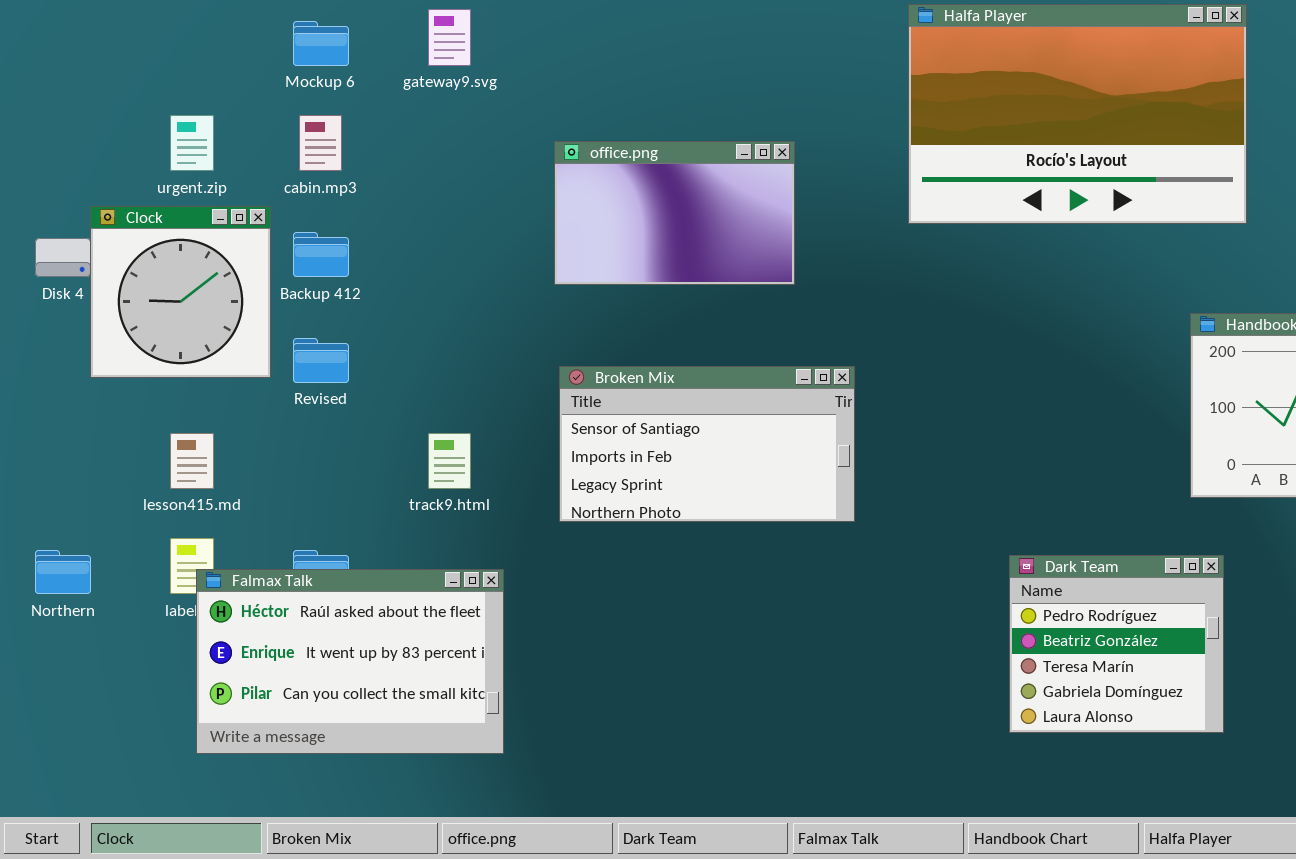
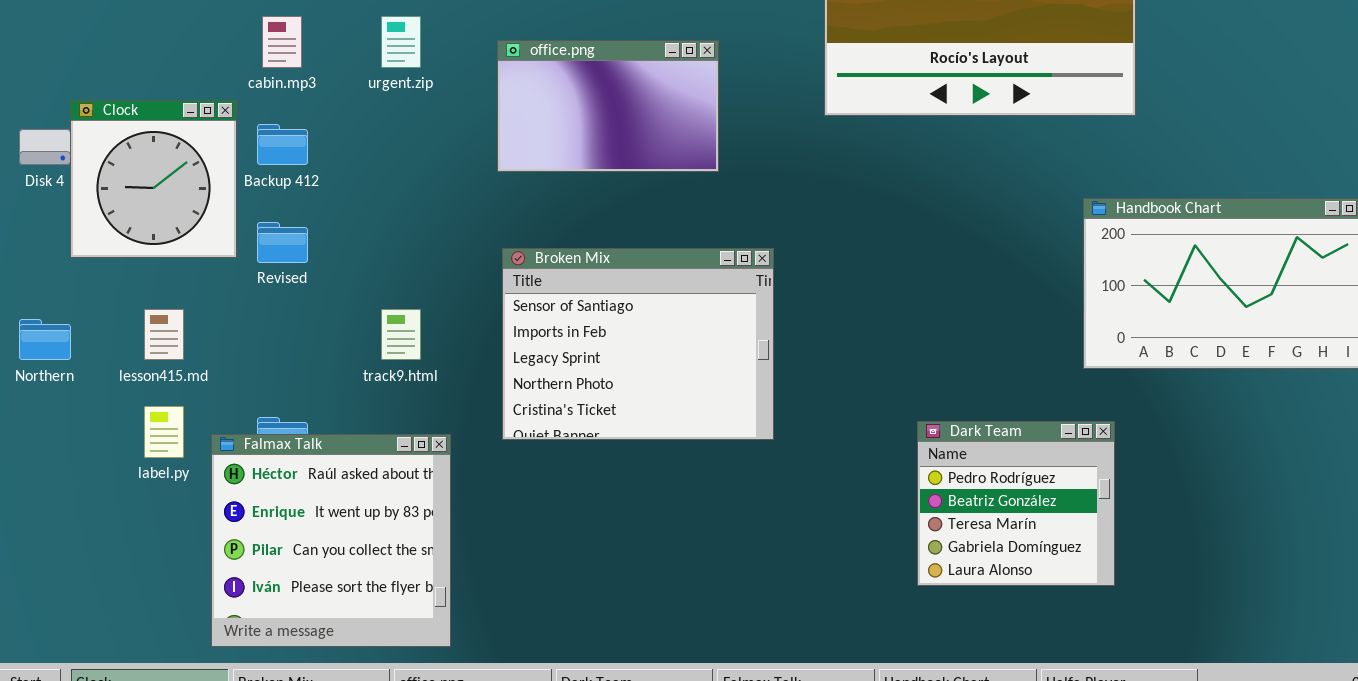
urgent.zip: [170,115,214,171] -> [381,16,421,68], moved
Broken Mix: [559,366,855,522] -> [502,248,774,440], resized
Northern: [35,550,91,594] -> [19,319,71,360], moved
Falmax Talk: [196,569,504,754] -> [211,434,451,647], resized

